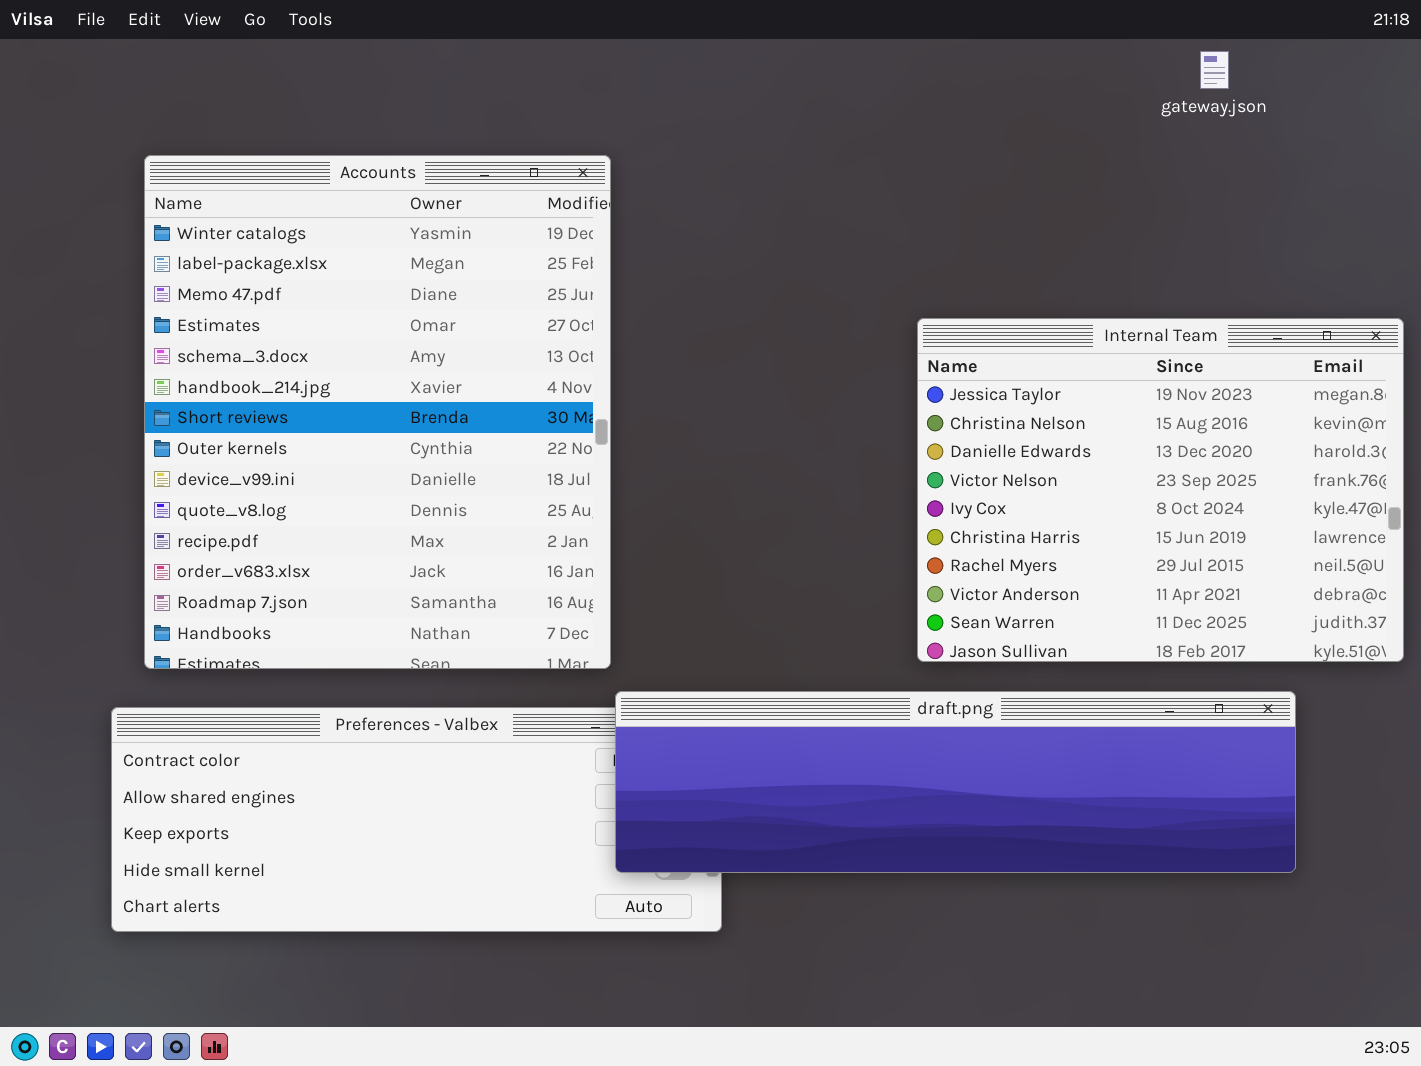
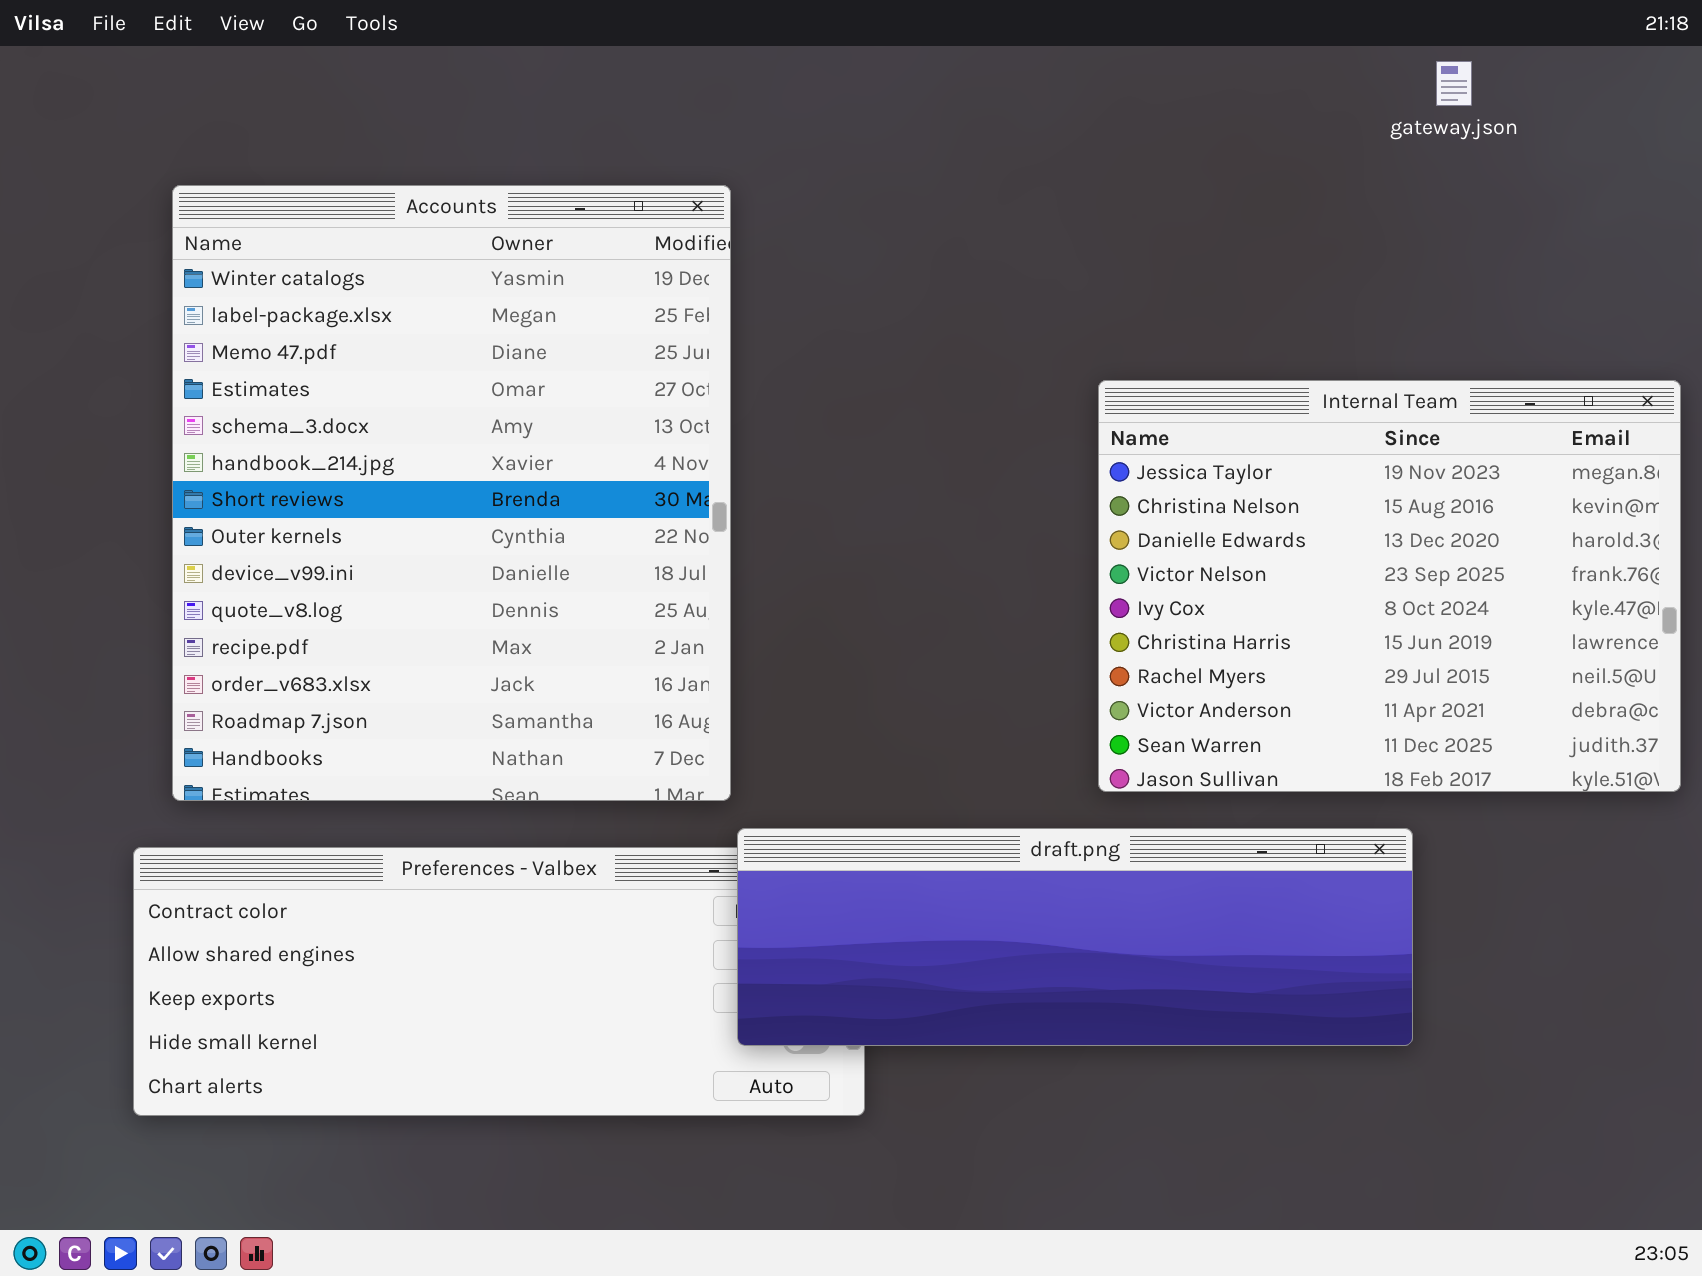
draft.png: [615,691,1296,873] -> [737,828,1413,1046], resized

